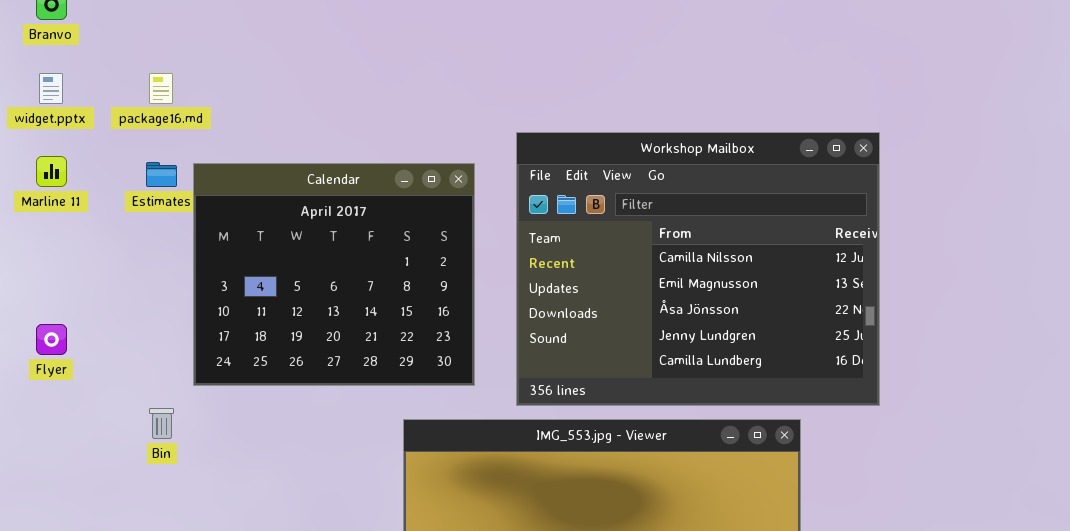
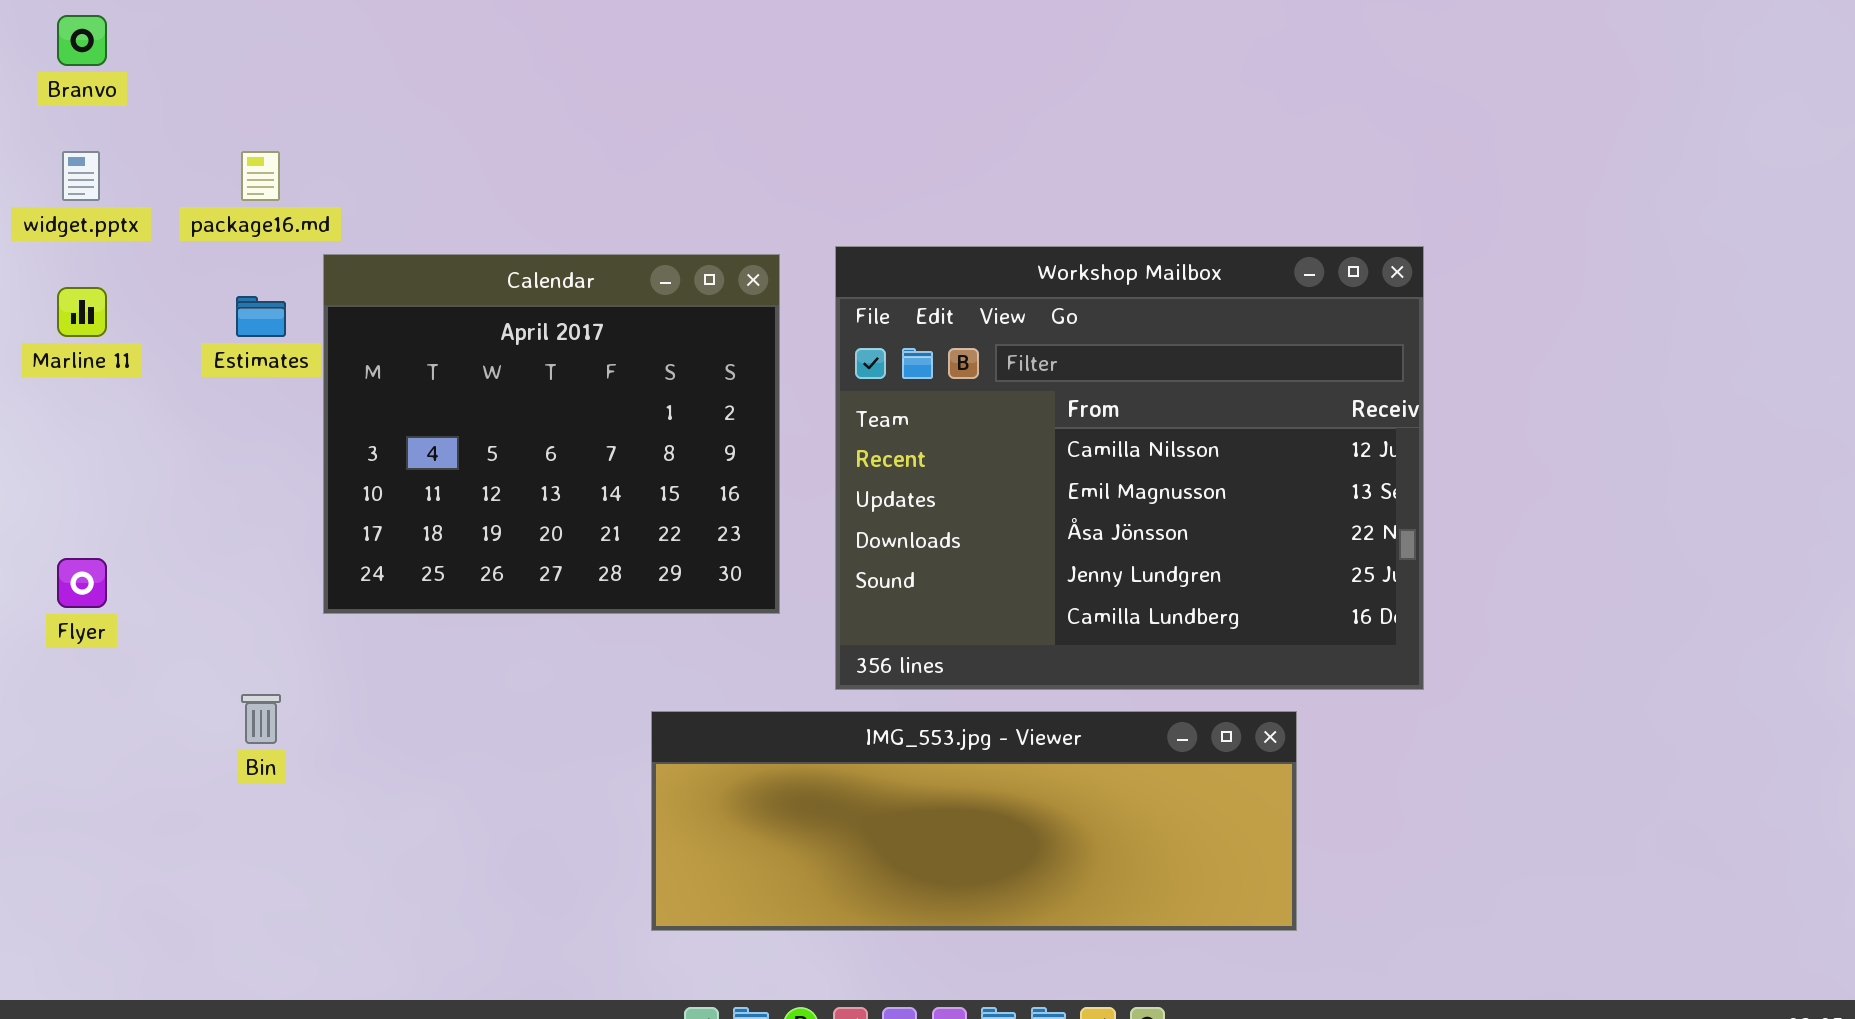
Calendar: [193,163,475,386] -> [323,254,780,614], moved

